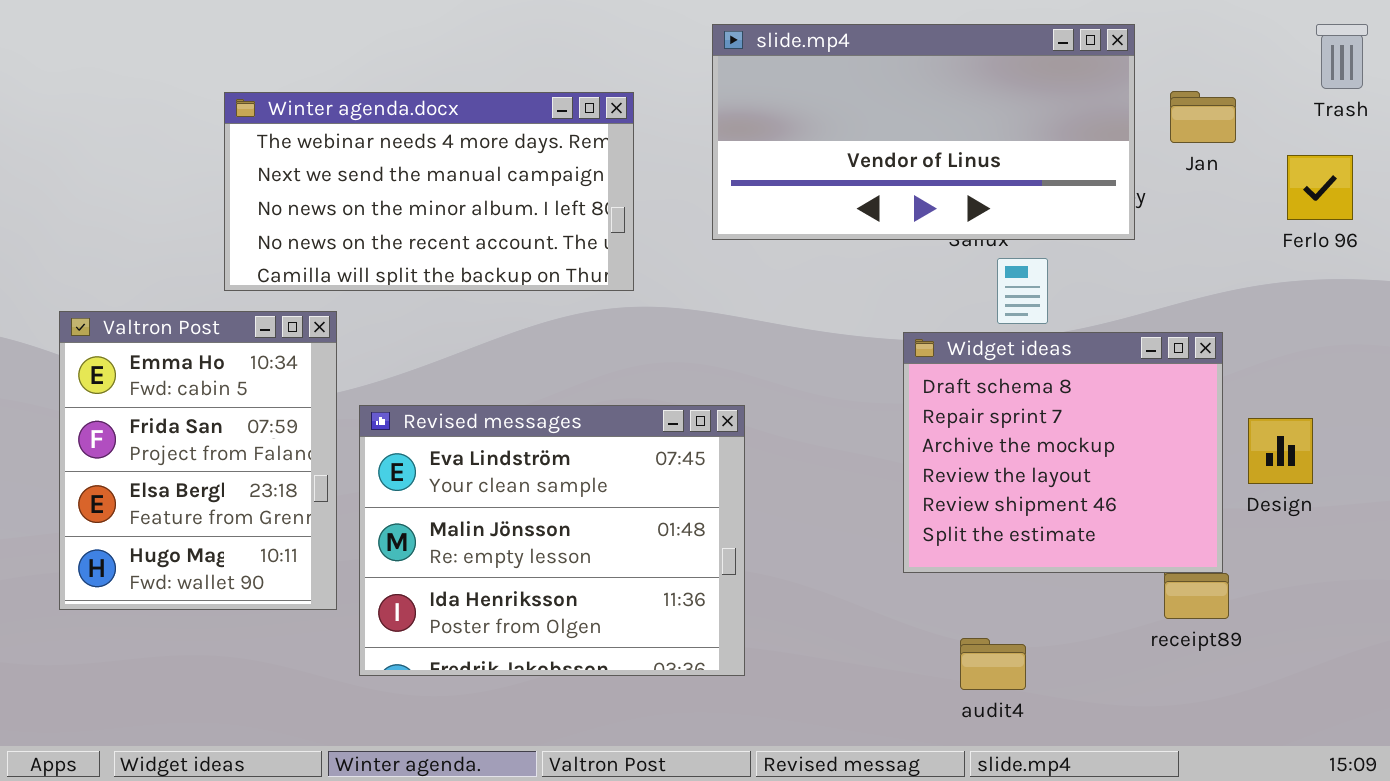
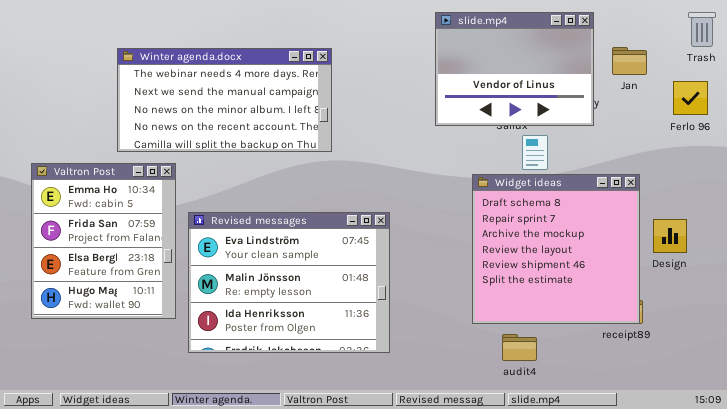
slide.mp4: [712,24,1135,240] -> [435,12,594,126], resized
Widget ideas: [903,332,1223,573] -> [472,174,640,324], resized

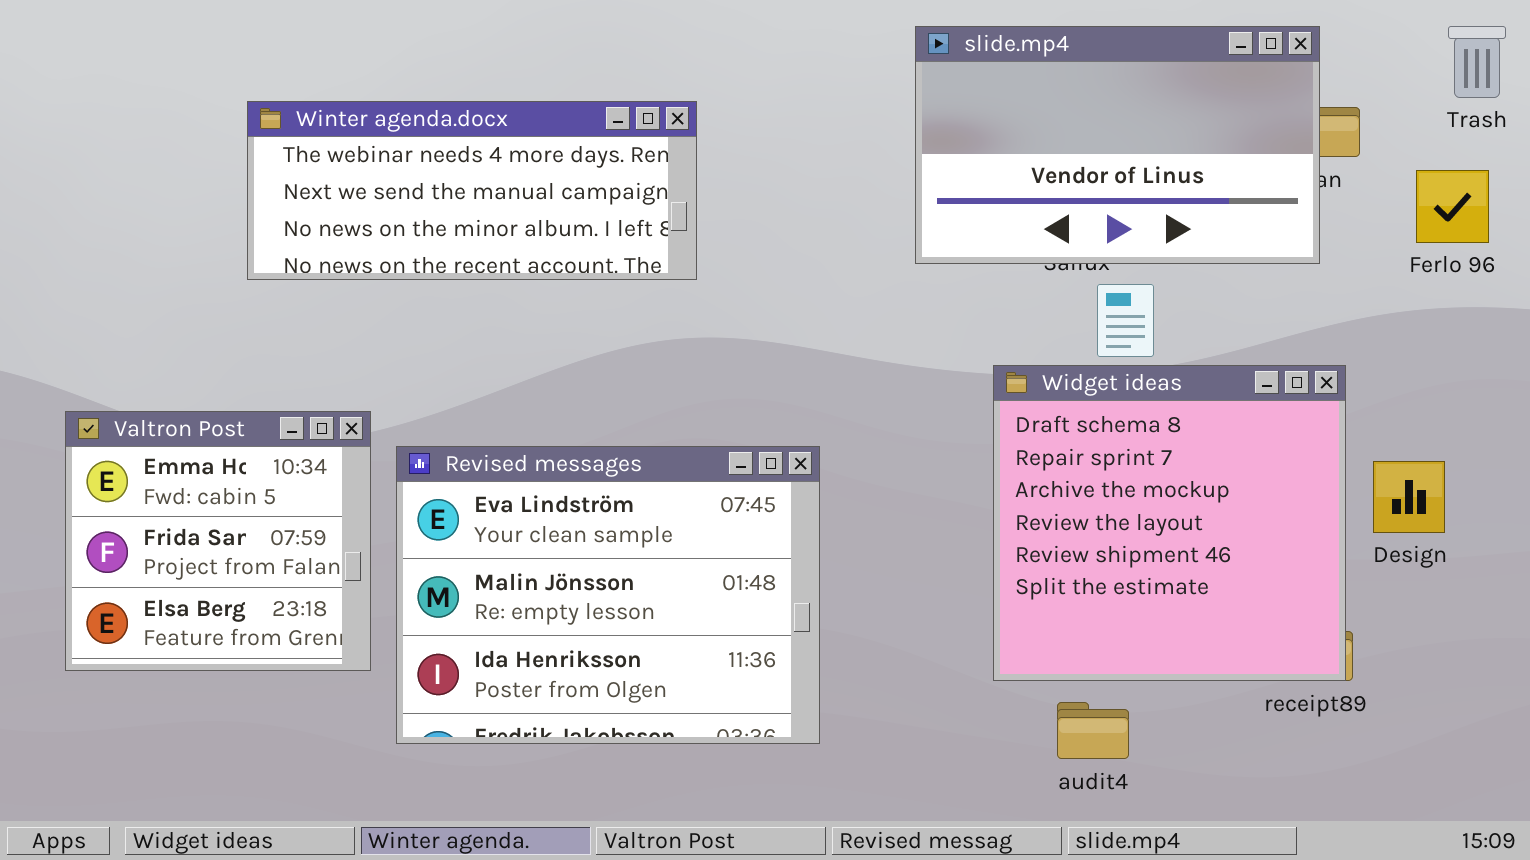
slide.mp4: [435,12,594,126] -> [915,26,1320,264], resized
Winter agenda.docx: [117,48,332,152] -> [247,101,697,280], resized
Valtron Post: [31,163,176,319] -> [65,411,371,671], resized

